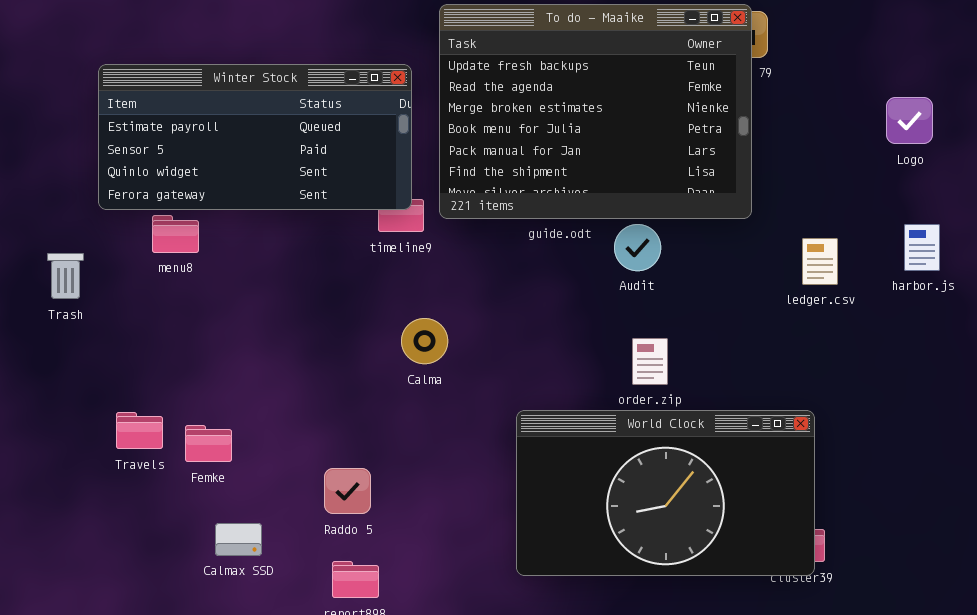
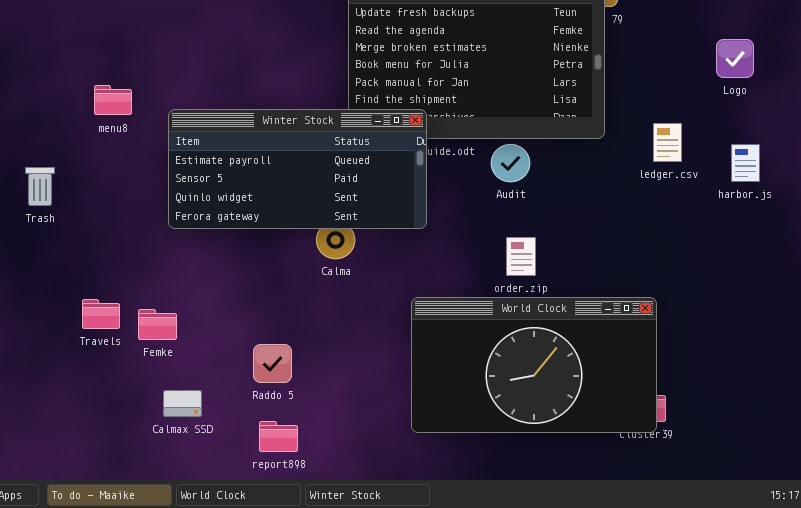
Winter Stock: [98,64,412,210] -> [168,109,427,229], moved
menu8: [152,215,199,253] -> [94,85,132,115], moved
ledger.csv: [802,238,838,285] -> [653,123,682,162], moved

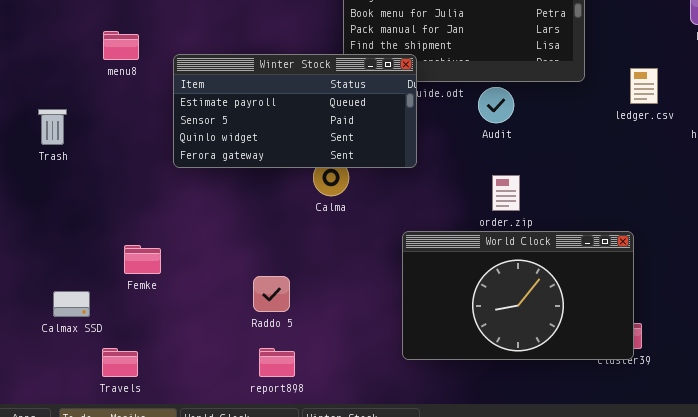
Travels: [82,299,120,329] -> [102,348,138,377], moved
Femke: [138,309,177,340] -> [124,245,161,274], moved
Calmax SSD: [163,390,202,417] -> [53,291,90,317], moved

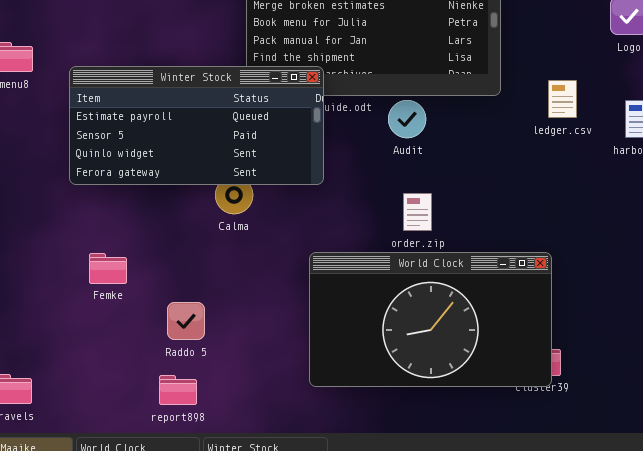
Femke: [124,245,161,274] -> [89,253,127,284], moved
Raddo 5: [253,276,290,312] -> [167,302,205,340], moved

